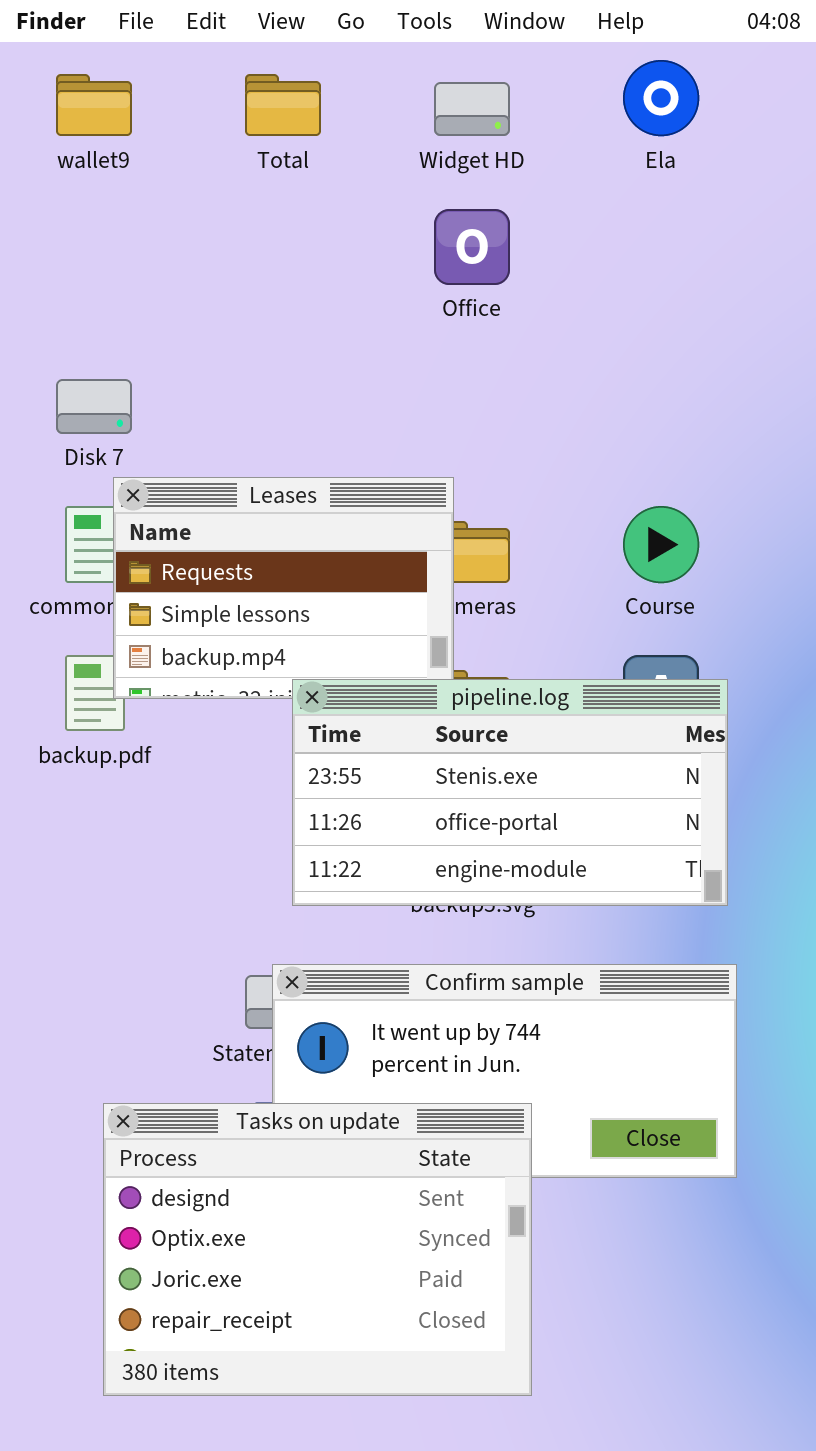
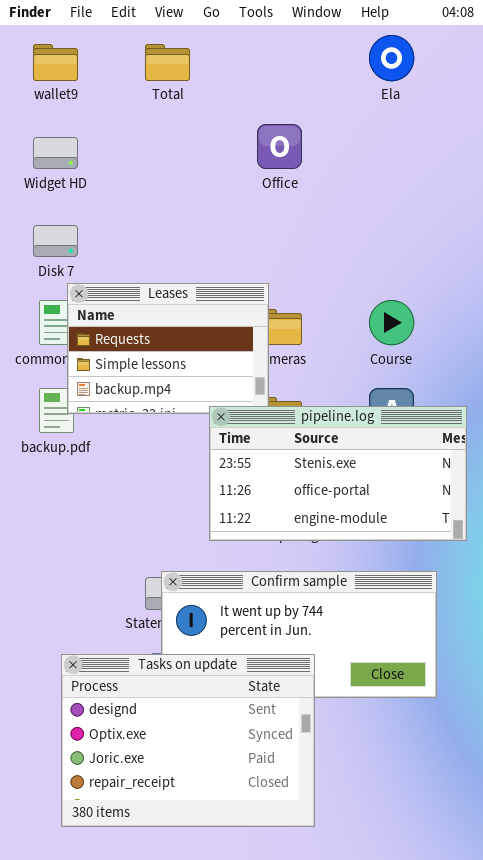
Widget HD: [434,82,510,136] -> [33,137,78,169], moved
pipeline.log: [292,679,728,906] -> [209,406,467,541], moved

